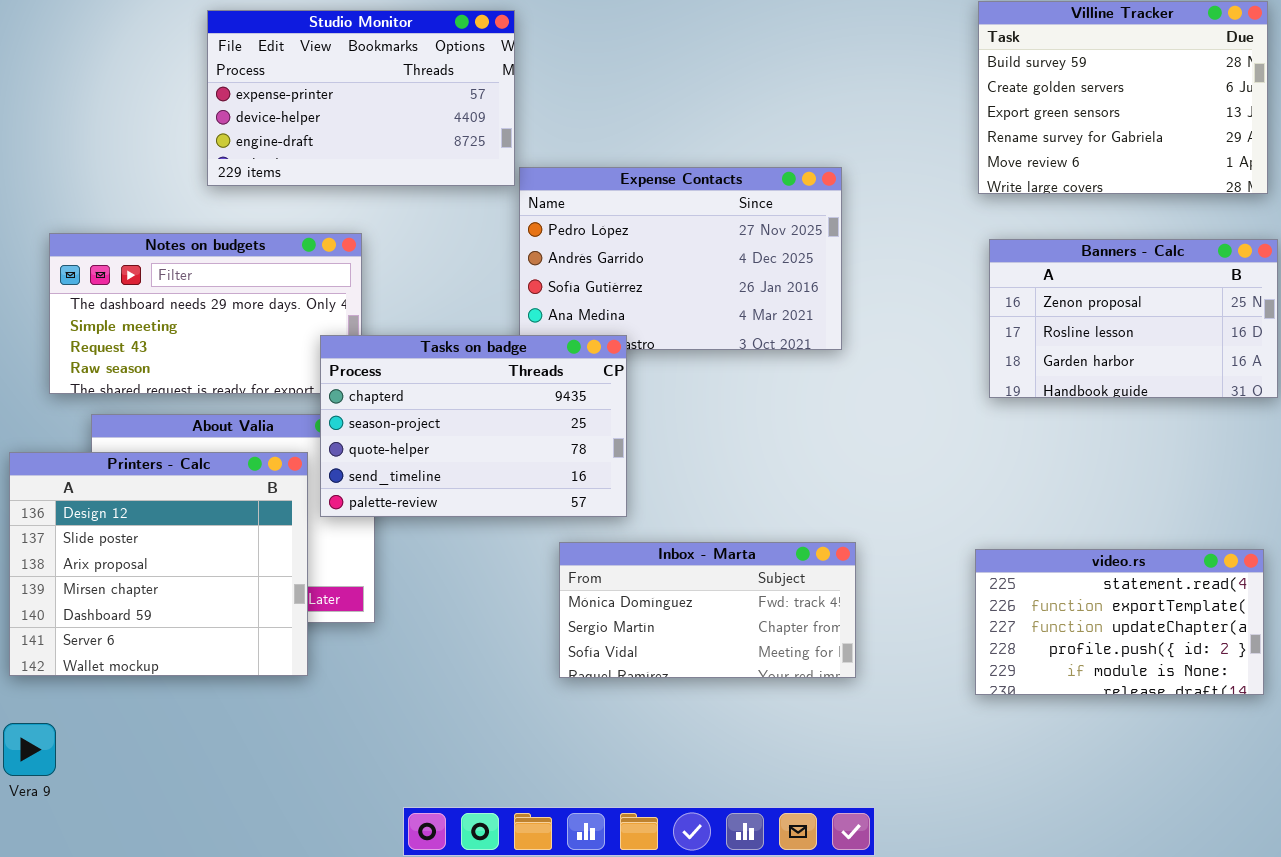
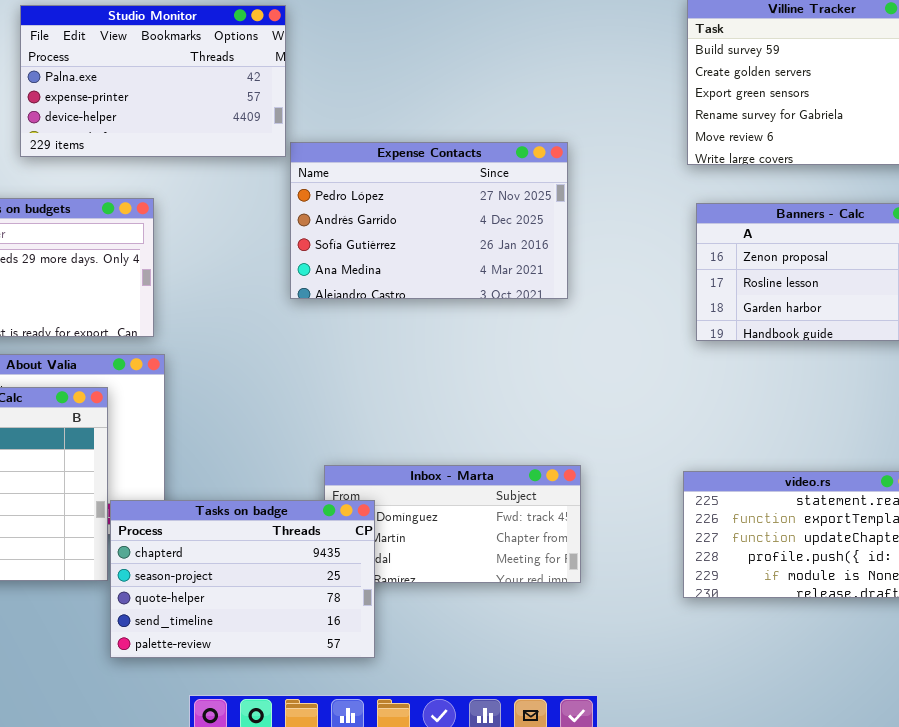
Studio Monitor: [207,10,515,186] -> [20,5,286,157], scrolled up 1 row
Tasks on badge: [320,335,627,517] -> [110,500,375,658], moved

